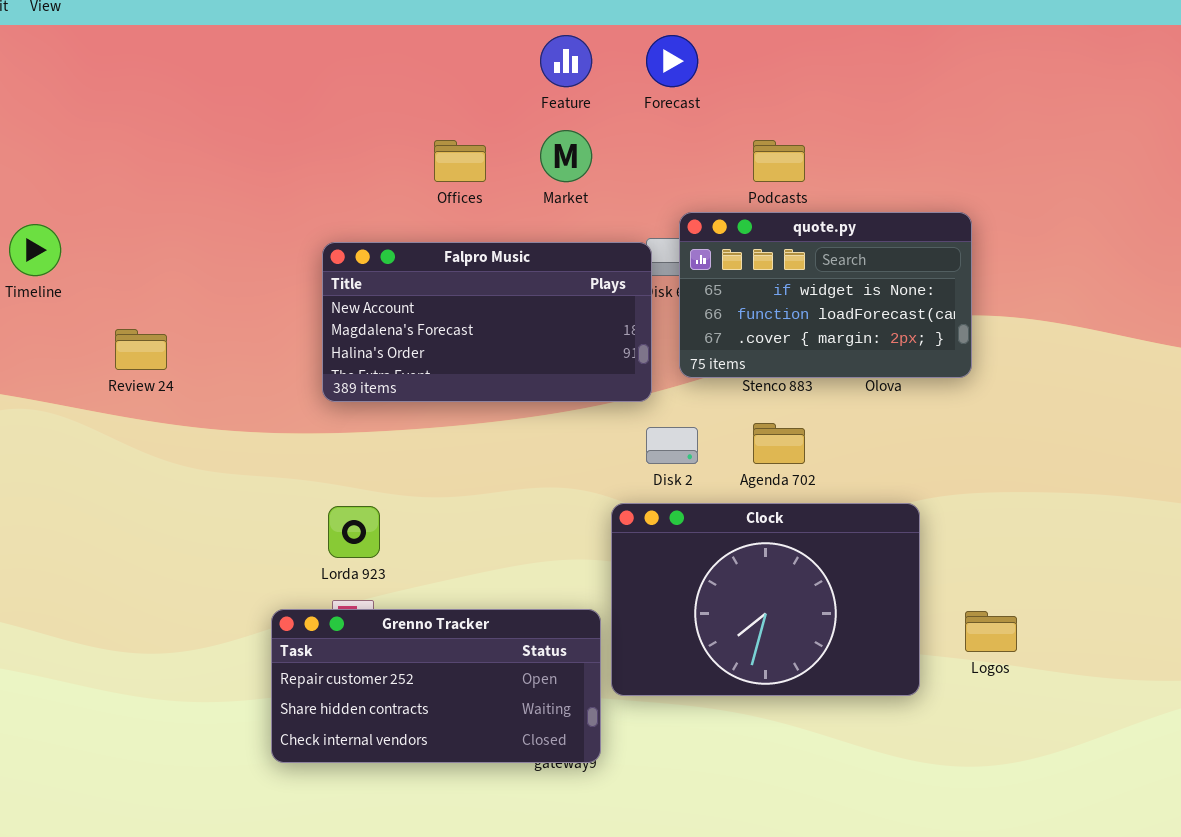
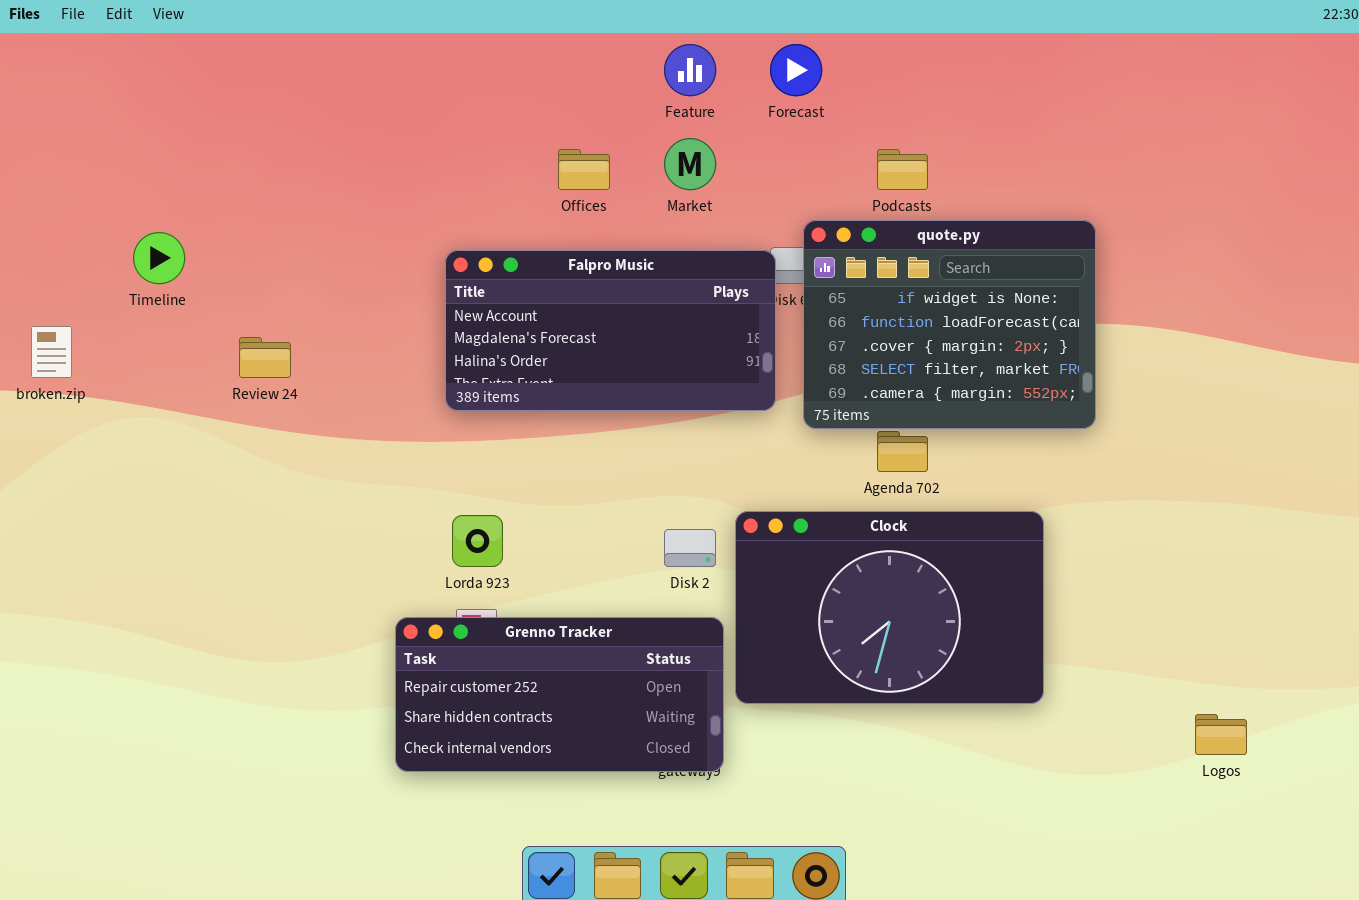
quote.py: [679,212,972,378] -> [803,220,1096,429], resized
Disk 2: [646,427,698,464] -> [664,529,716,567], moved
Logos: [965,611,1017,652] -> [1195,714,1247,755], moved

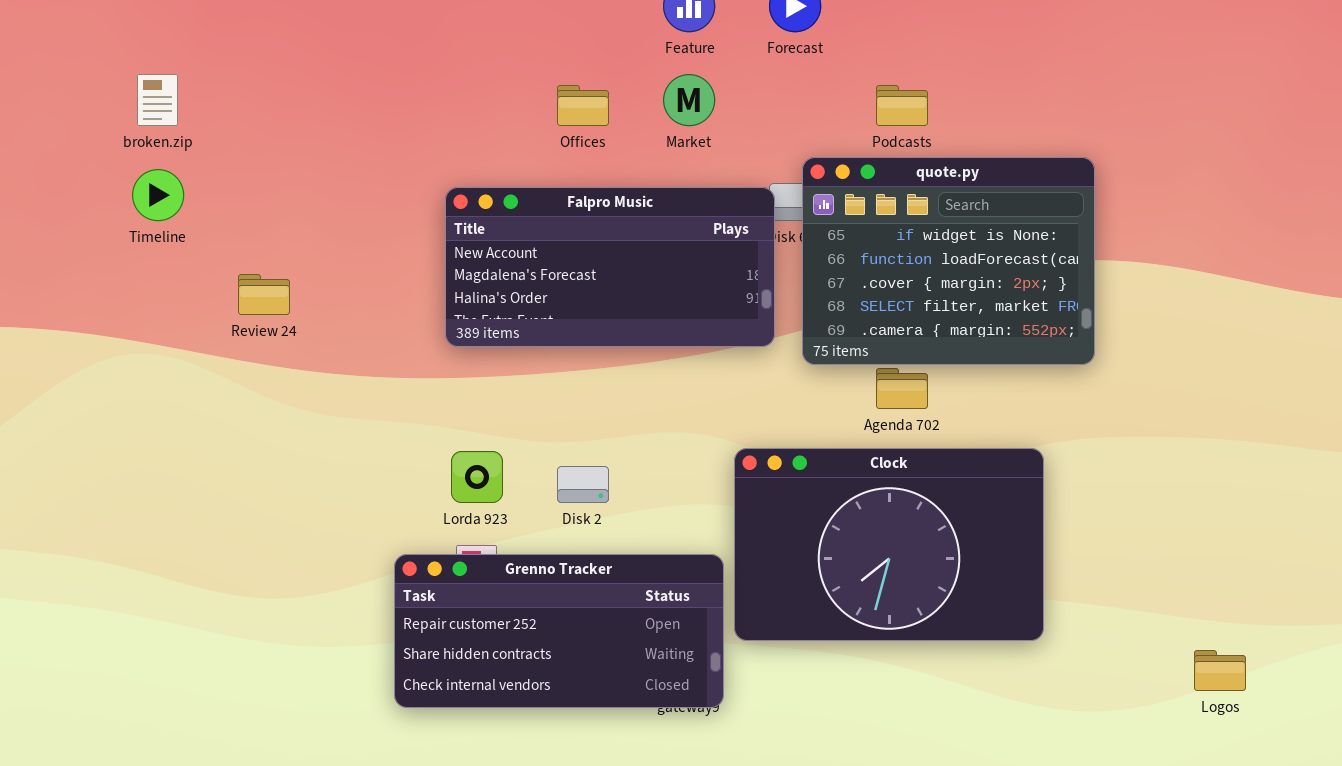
broken.zip: [31,326,72,378] -> [137,74,178,126], moved
Disk 2: [664,529,716,567] -> [557,466,609,503], moved

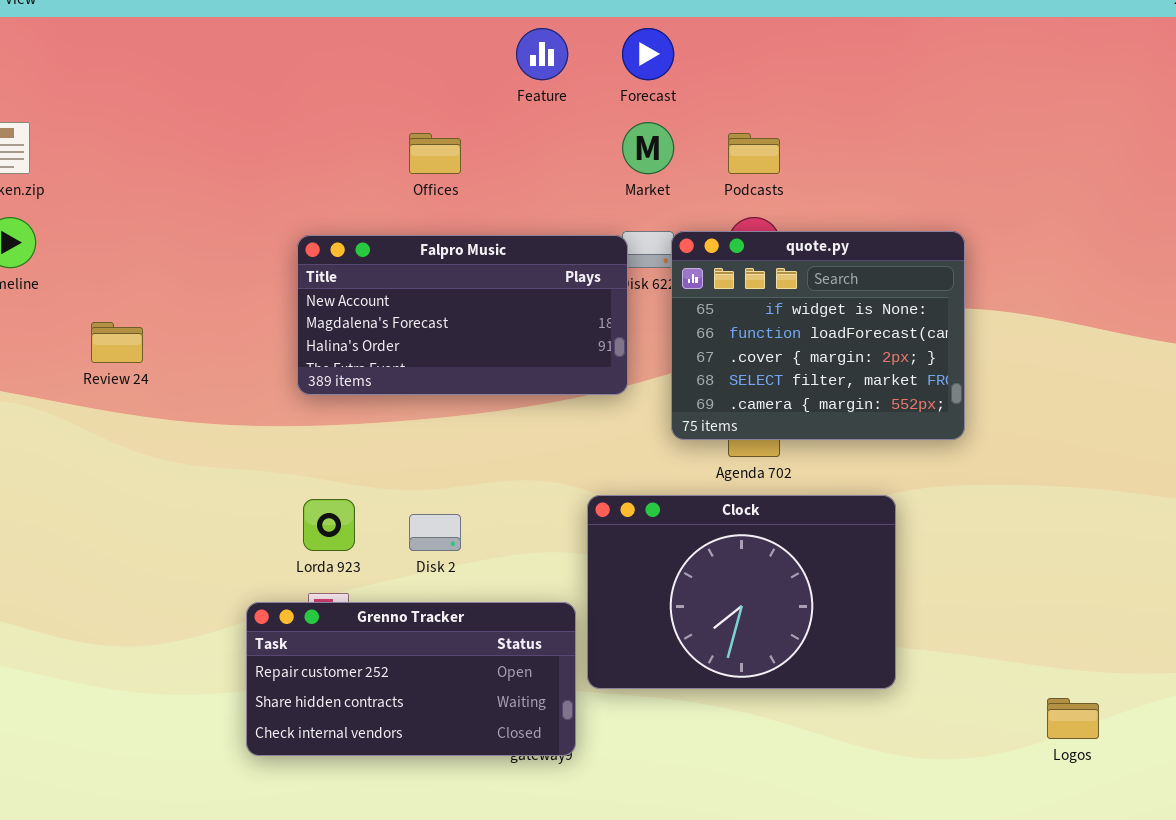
Market: [663,74,715,126] -> [622,122,674,174], moved
quote.py: [802,157,1095,365] -> [671,231,965,440], moved

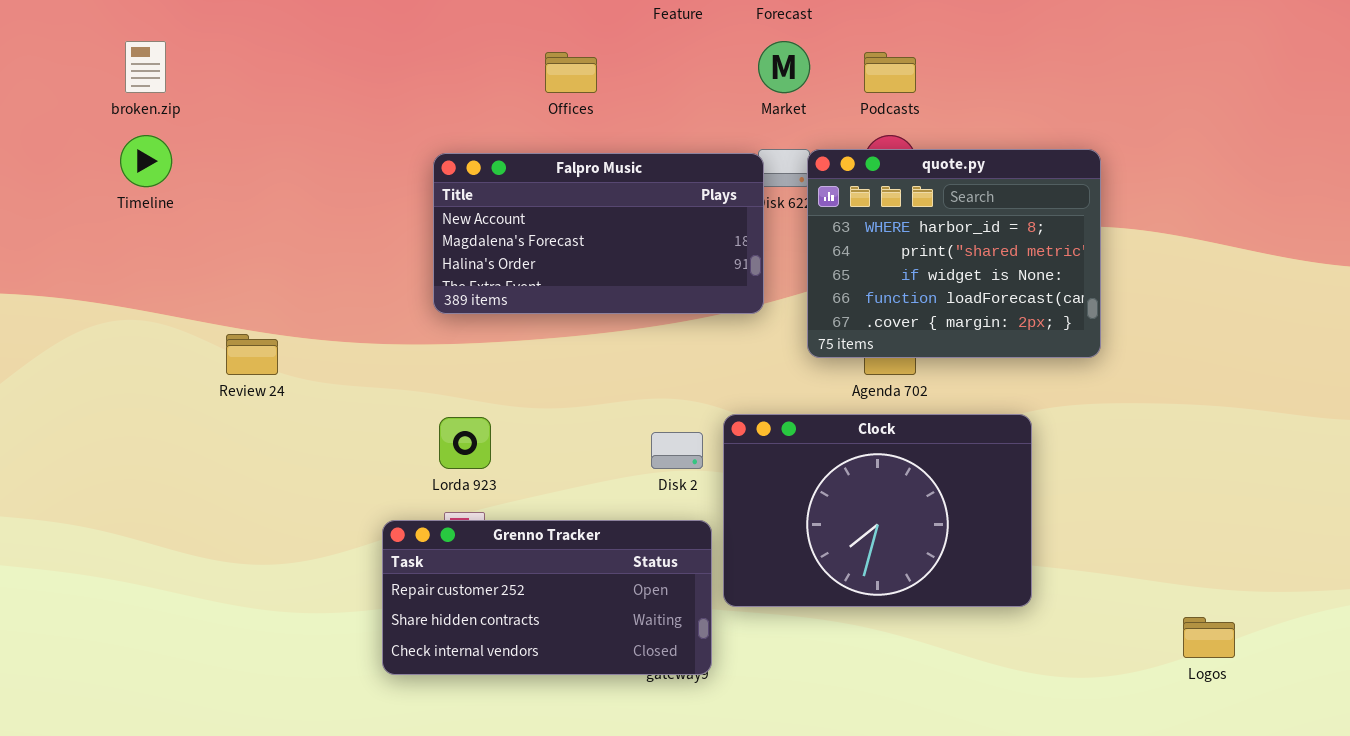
quote.py: [671,231,965,440] -> [807,149,1101,358], scrolled up 2 rows
Review 24: [91,322,143,363] -> [226,334,278,375], moved
Disk 2: [409,514,461,551] -> [651,432,703,469], moved

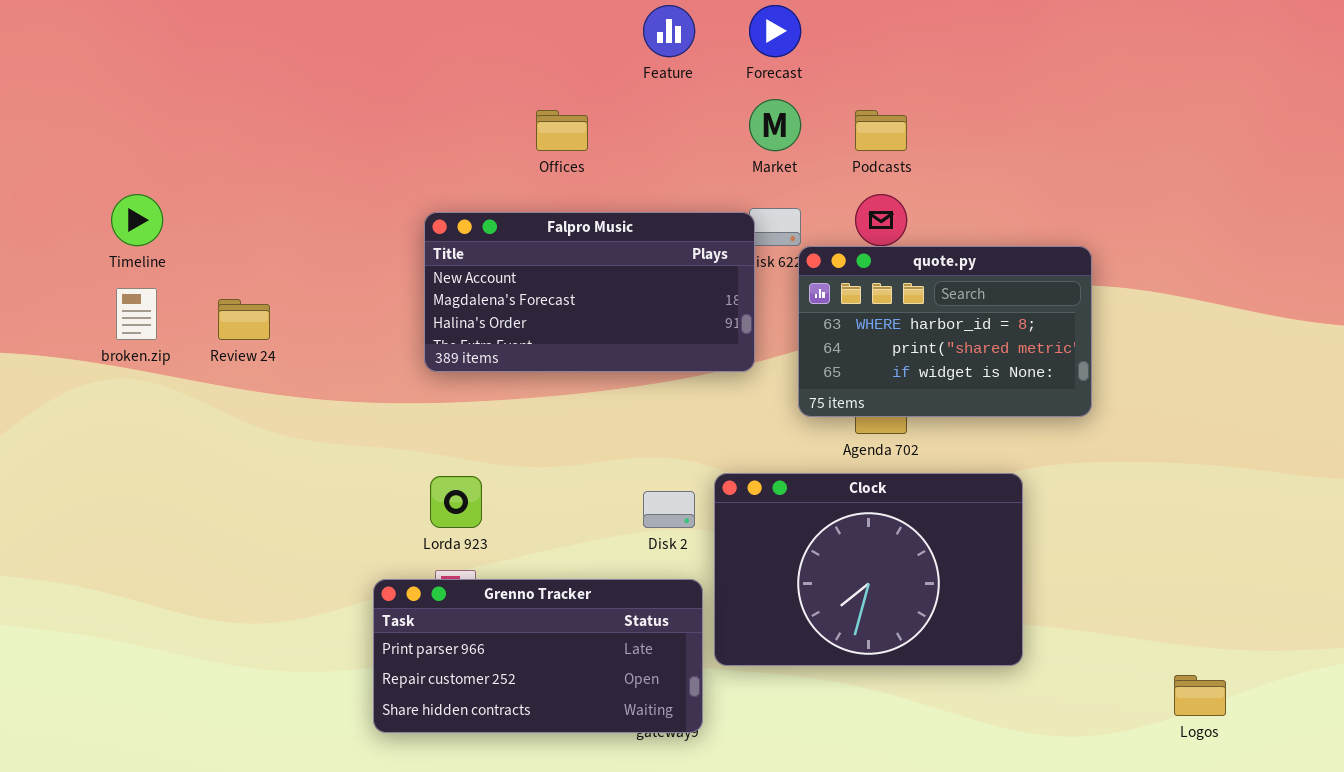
broken.zip: [125,41,166,93] -> [116,288,157,340], moved
quote.py: [807,149,1101,358] -> [798,246,1092,417], resized
Review 24: [226,334,278,375] -> [218,299,270,340], moved
Grenno Tracker: [382,520,712,675] -> [373,579,703,733], scrolled up 1 row

